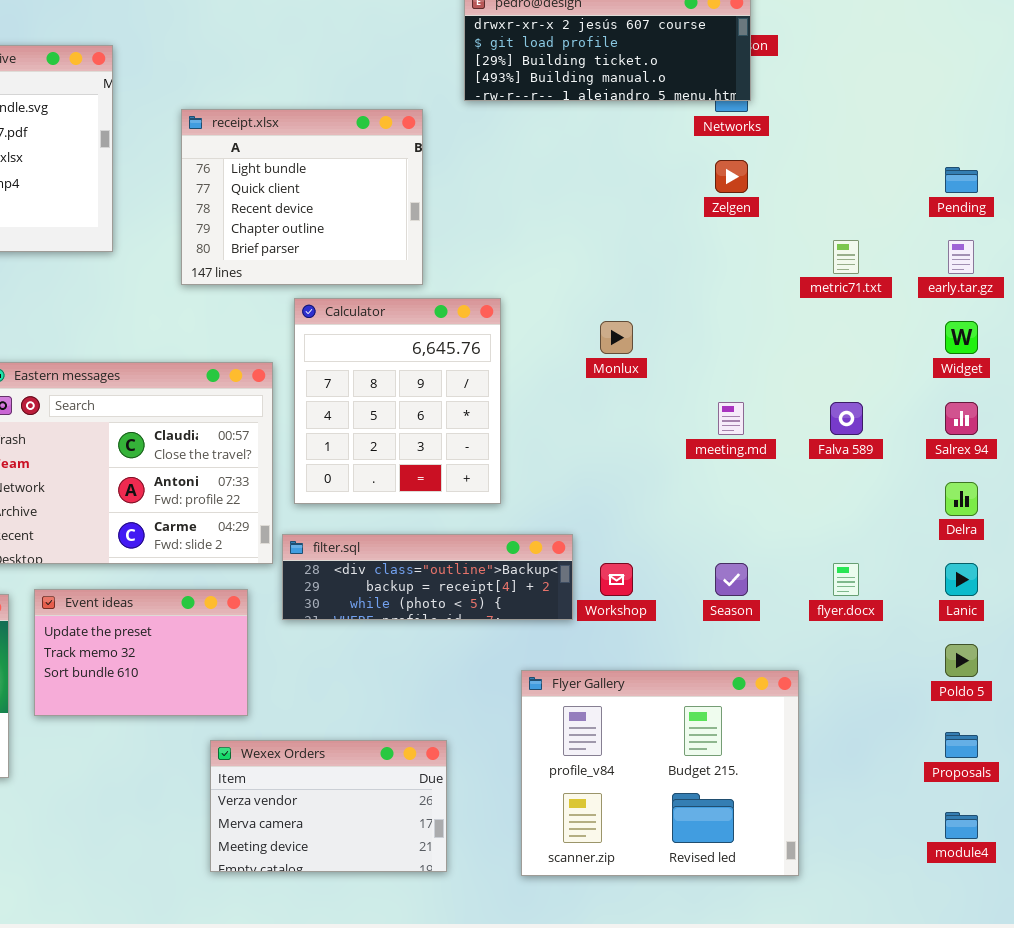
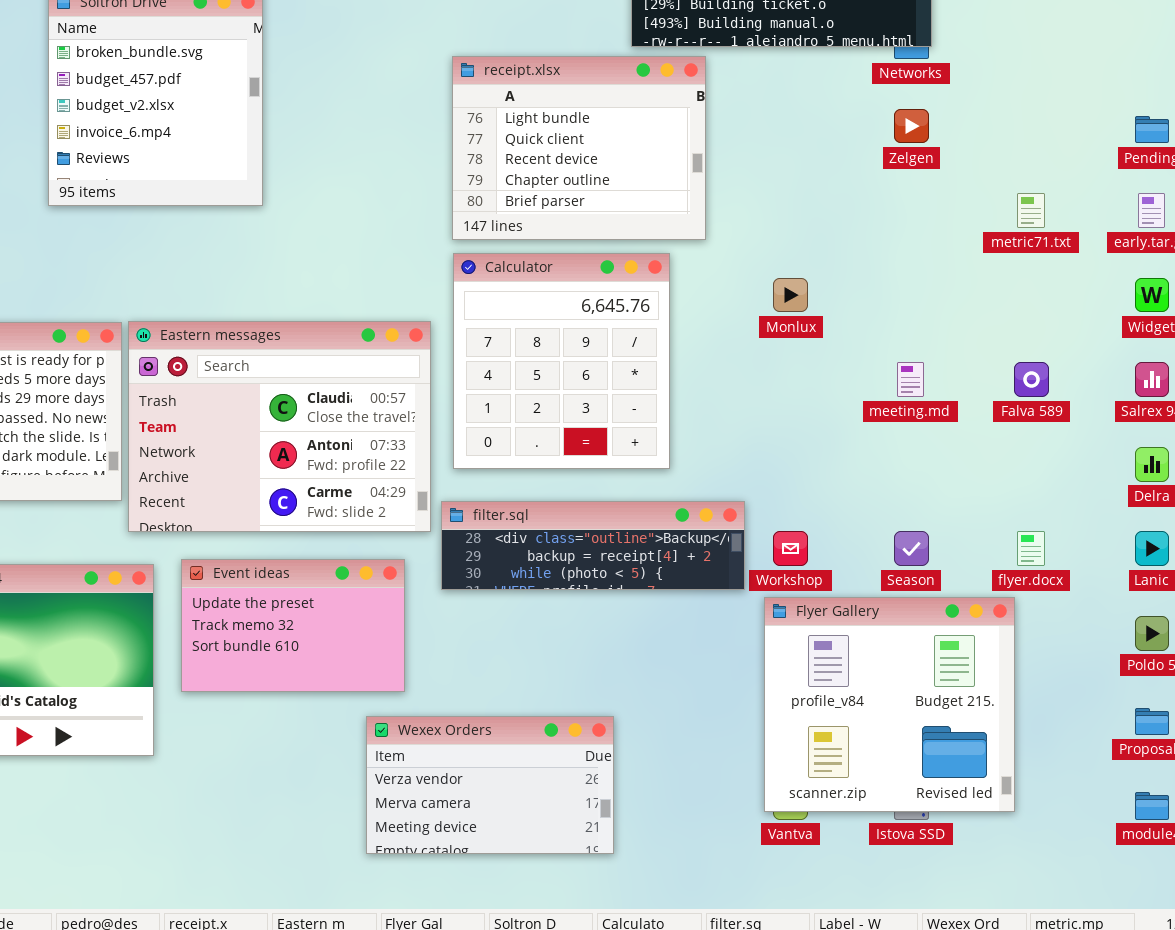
receipt.xlsx: [181,109,423,285] -> [452,56,706,240], moved
Flyer Gallery: [521,670,799,876] -> [764,597,1015,812], moved, resized

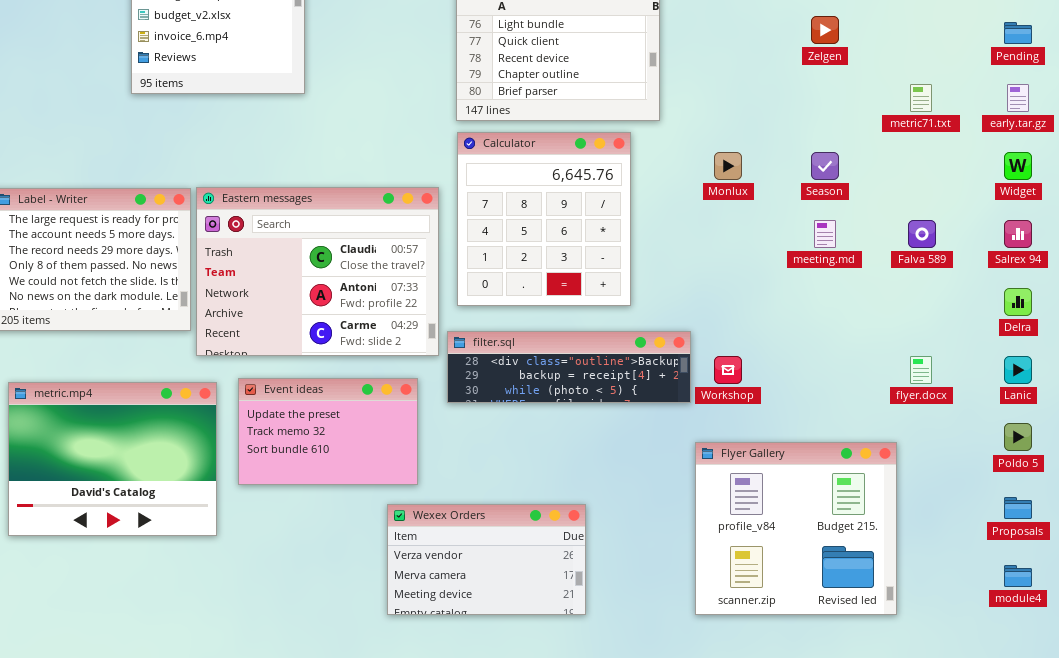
Season: [894,531,929,566] -> [811,152,839,180], moved
Flyer Gallery: [764,597,1015,812] -> [695,442,897,615], moved

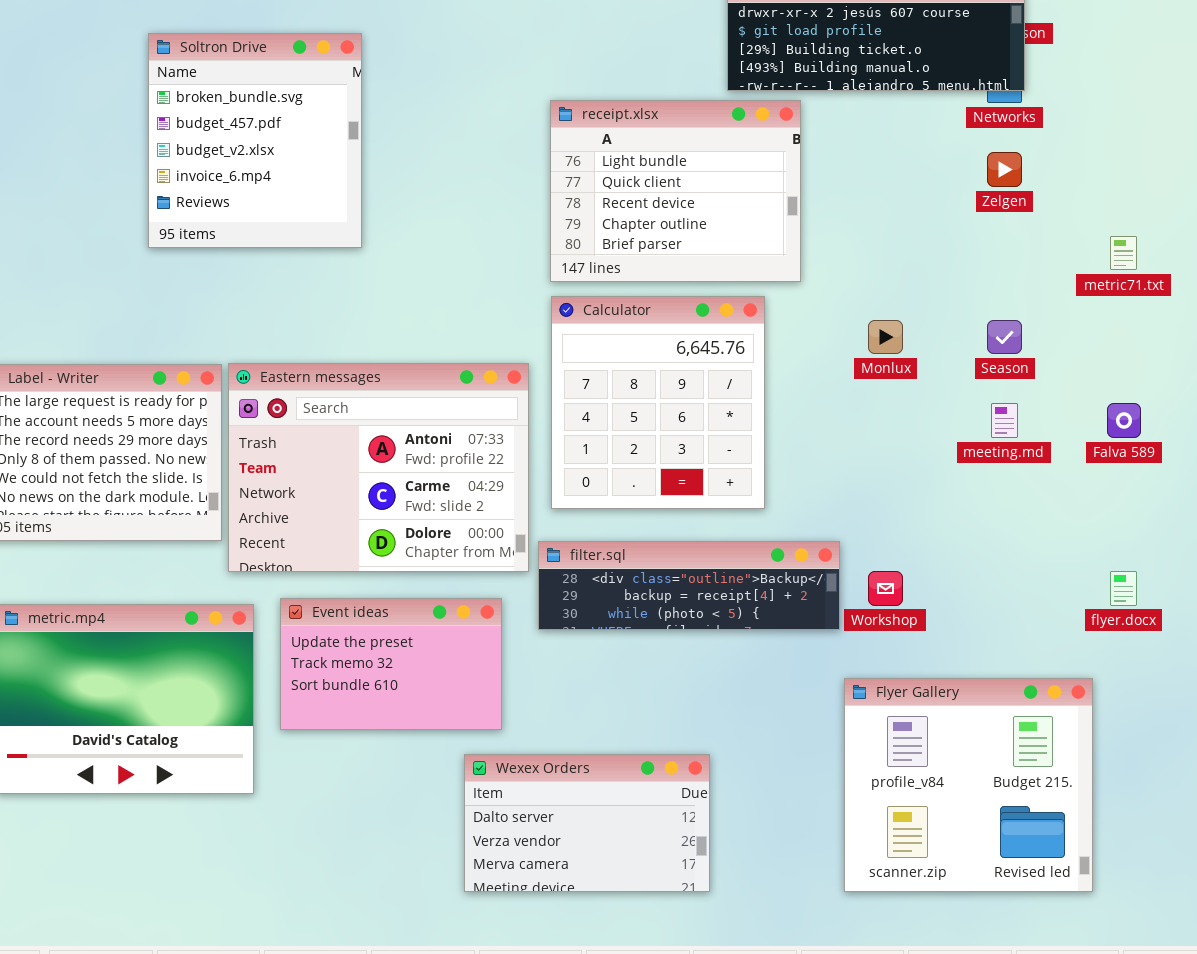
Eastern messages: [196,187,439,356] -> [228,363,529,572], scrolled down 1 row
Wexex Orders: [387,504,586,615] -> [464,754,710,892], scrolled up 1 row

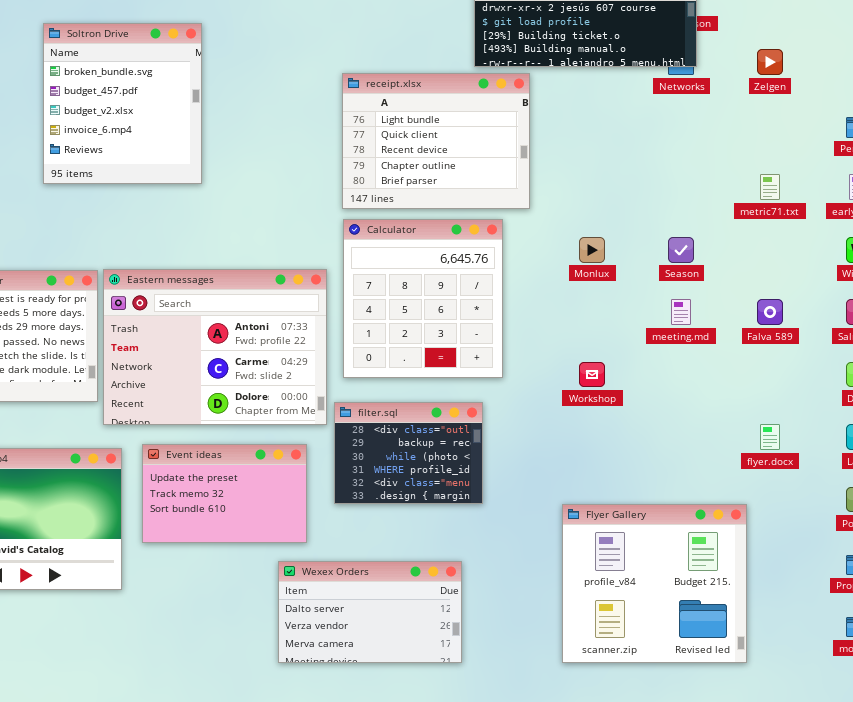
Zelgen: [987,152,1022,187] -> [757,49,783,75], moved
filter.sql: [538,541,840,630] -> [334,402,483,504], resized
Workshop: [868,571,903,606] -> [579,362,605,387], moved

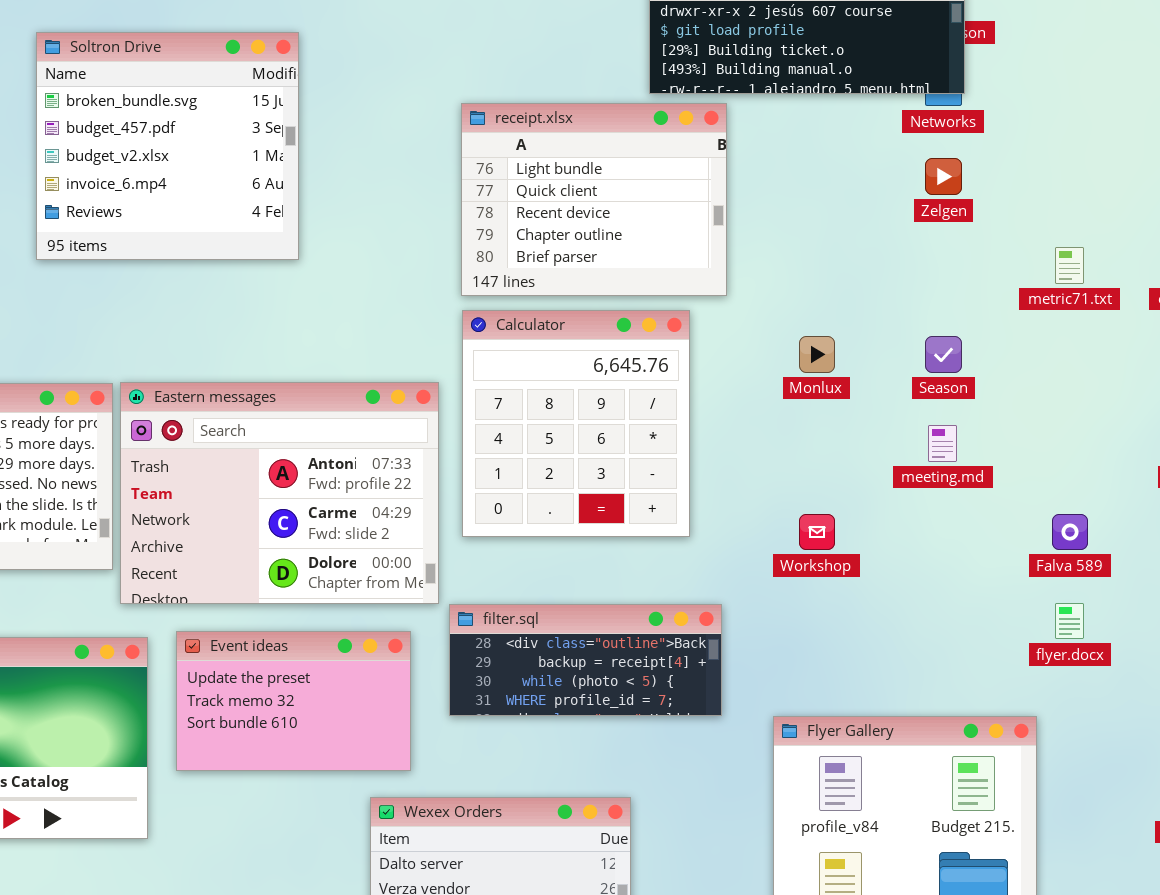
Soltron Drive: [43,23,202,184] -> [36,32,299,260], resized
Zelgen: [757,49,783,75] -> [925,158,962,195], moved
Falva 589: [757,299,783,325] -> [1052,514,1088,550], moved
filter.sql: [334,402,483,504] -> [449,604,722,716], resized

